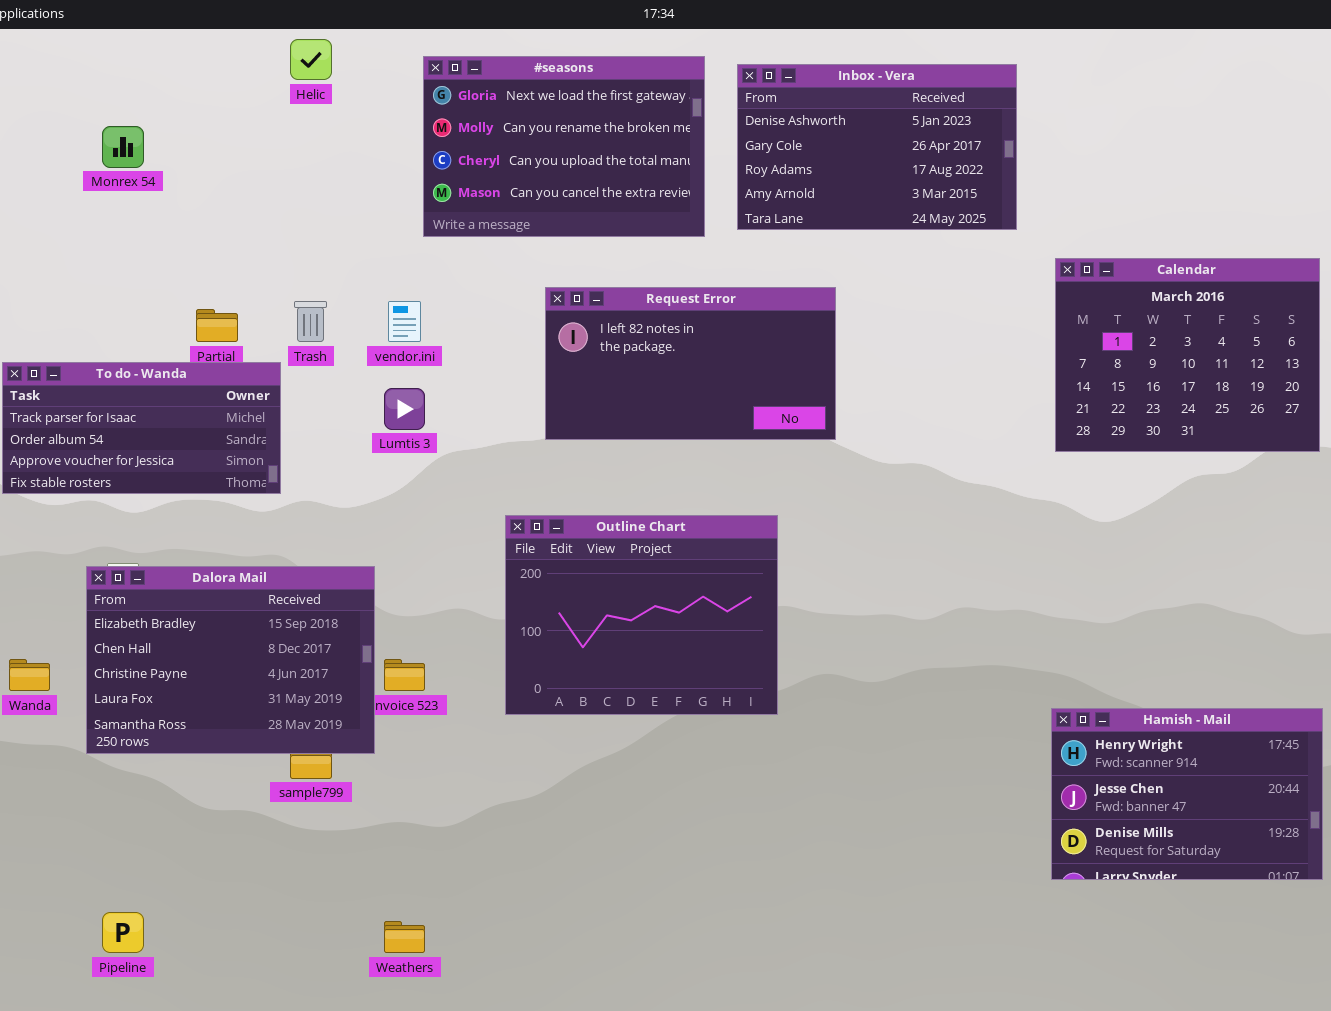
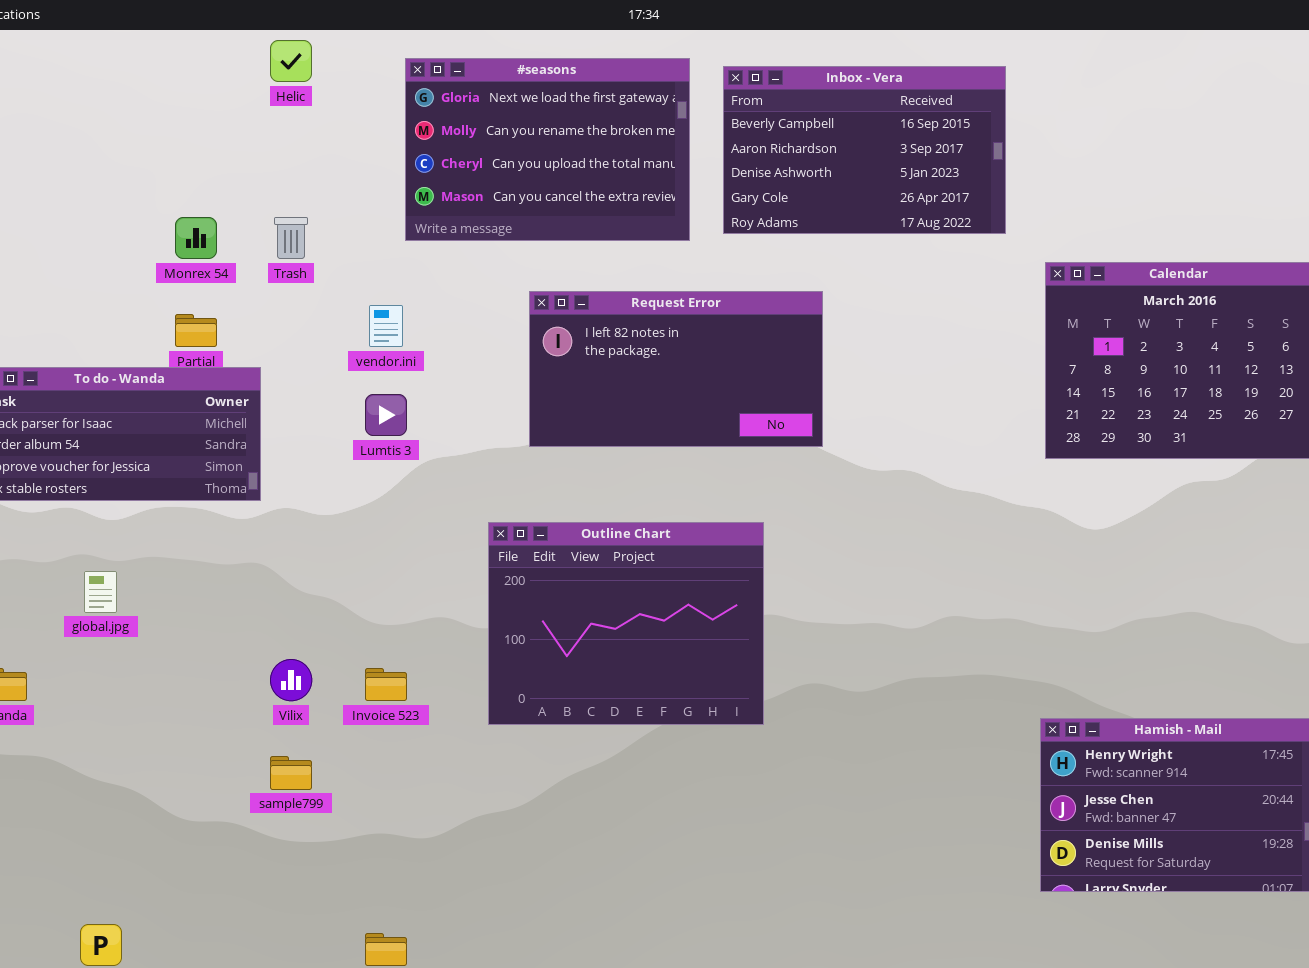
Inbox - Vera: [737,64,1017,230] -> [723,66,1006,234], scrolled up 2 rows
Monrex 54: [102,126,144,168] -> [175,217,217,259], moved
Trash: [294,301,327,342] -> [274,217,308,259], moved
Dalora Mail: [86,566,375,754] -> none, closed

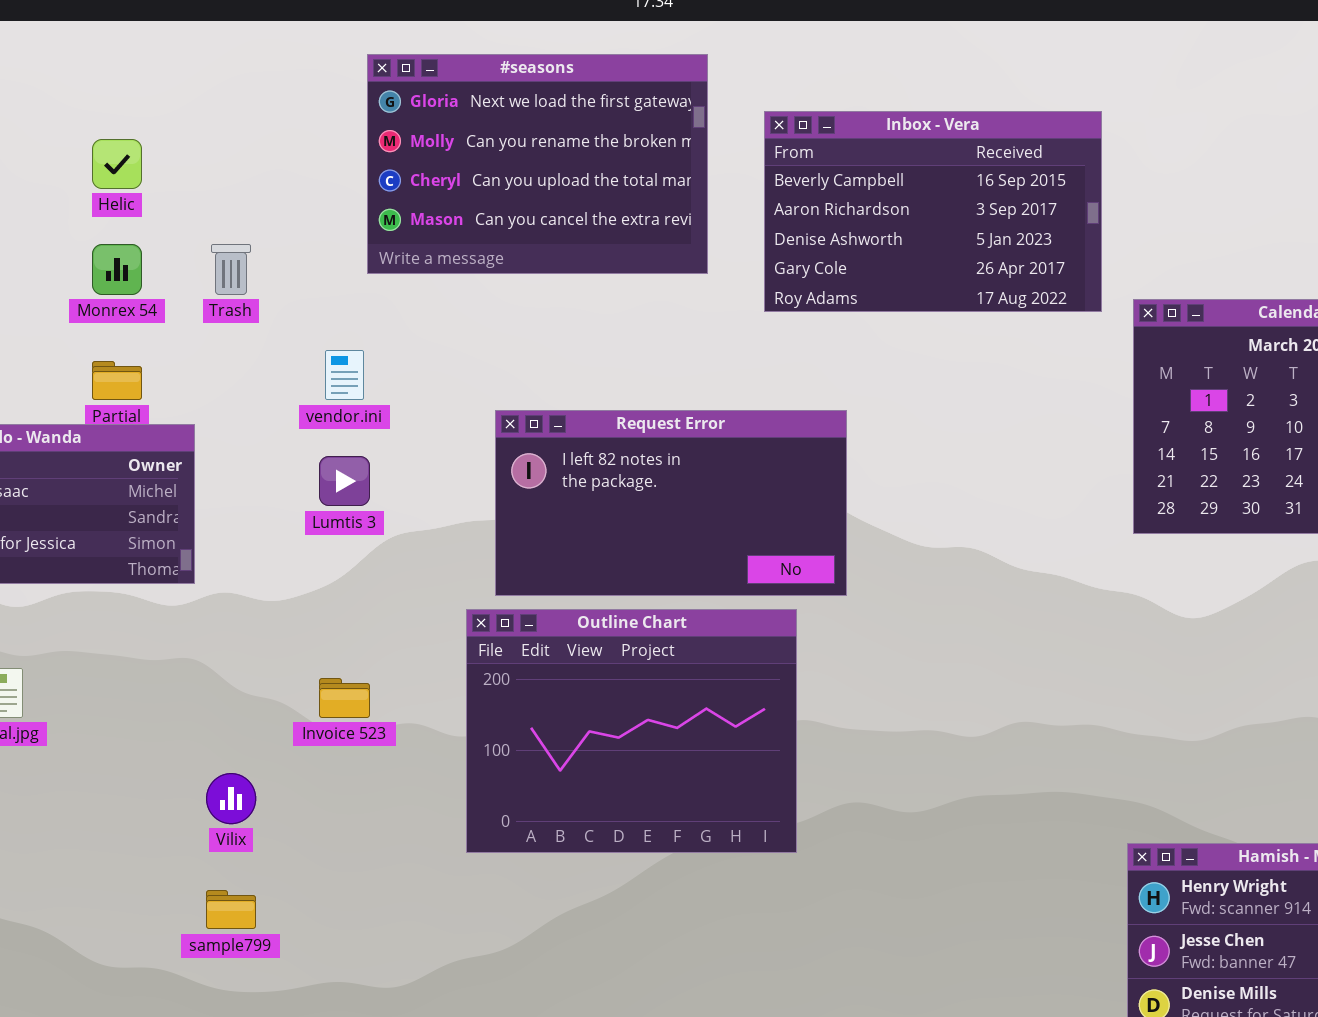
Helic: [270,40,312,82] -> [92,139,142,189], moved
Inbox - Vera: [723,66,1006,234] -> [764,111,1102,312], moved
Request Error: [529,291,823,447] -> [495,410,847,596], moved
Invoice 523: [365,668,407,701] -> [319,678,370,718], moved

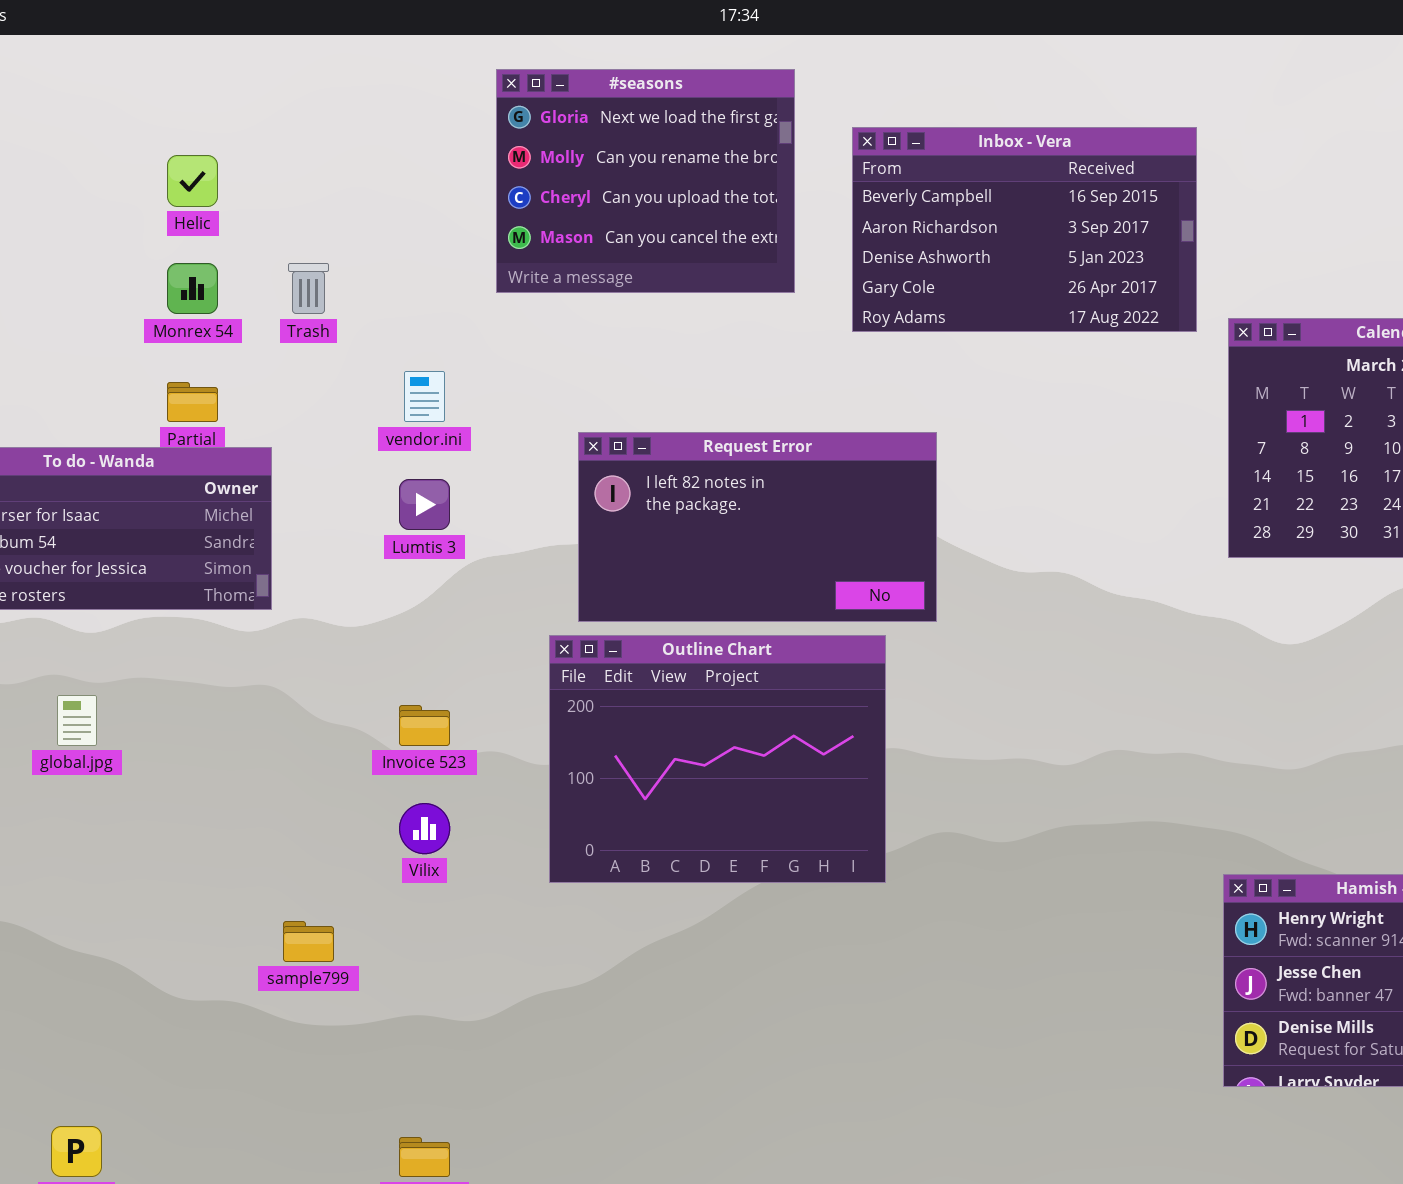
#seasons: [367,54,708,274] -> [496,69,795,293], resized
Vilix: [206,773,256,824] -> [399,803,450,854], moved

